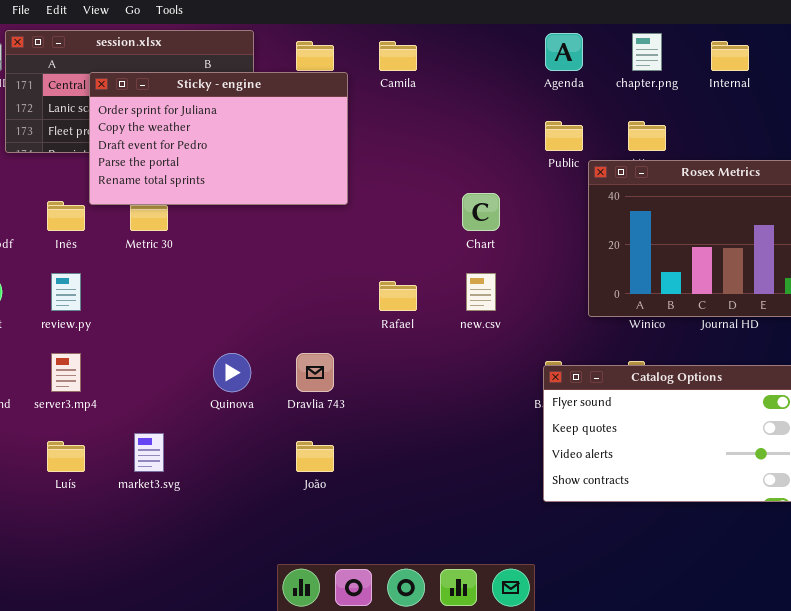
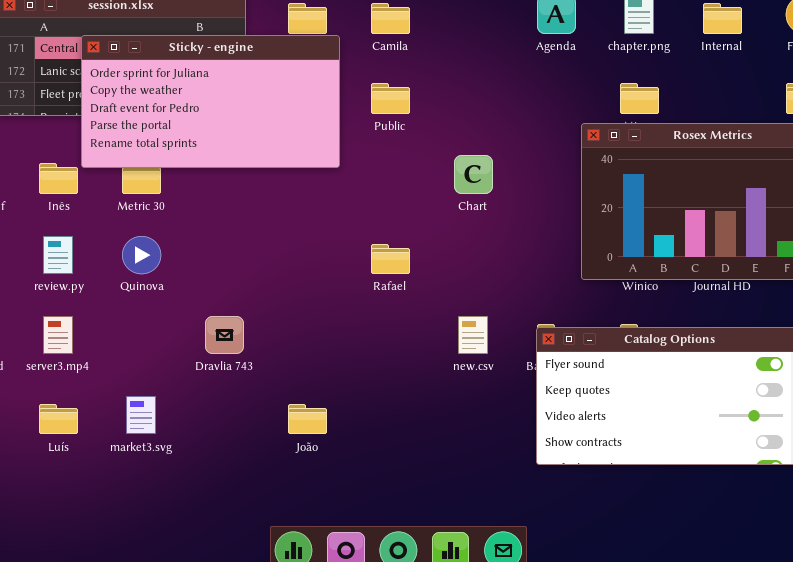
Public: [545,121,583,151] -> [371,83,410,114], moved
new.csv: [466,273,496,311] -> [458,316,488,354], moved
Quinova: [213,353,251,392] -> [122,236,161,274], moved
Dravlia 743: [296,353,334,392] -> [205,316,244,354], moved

